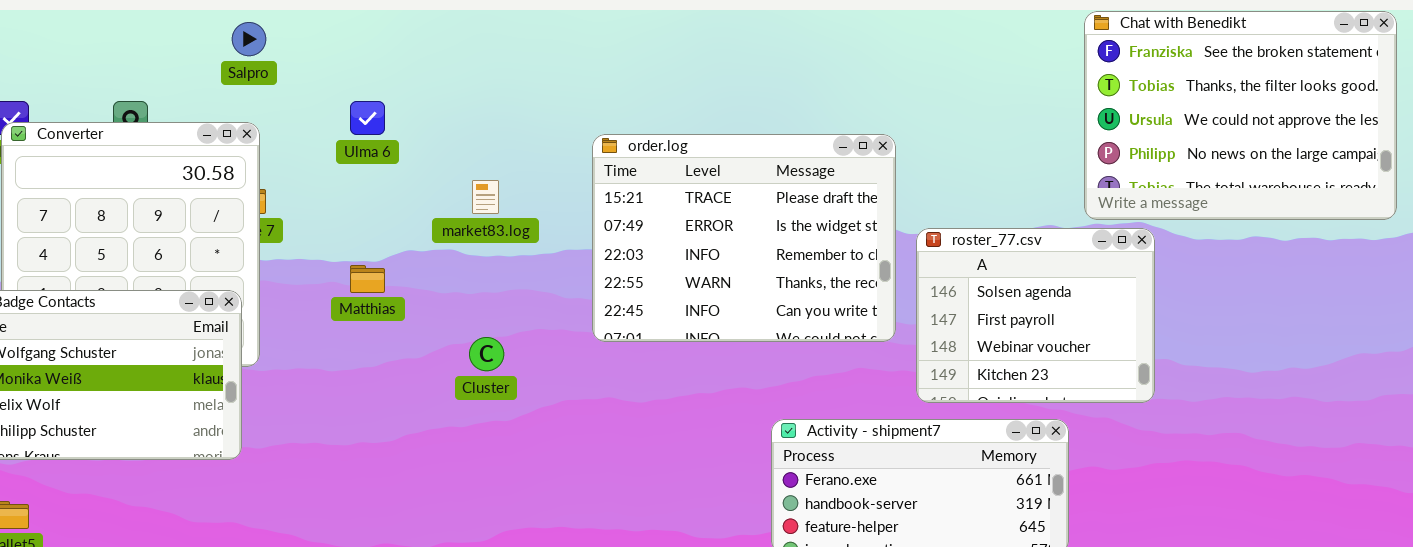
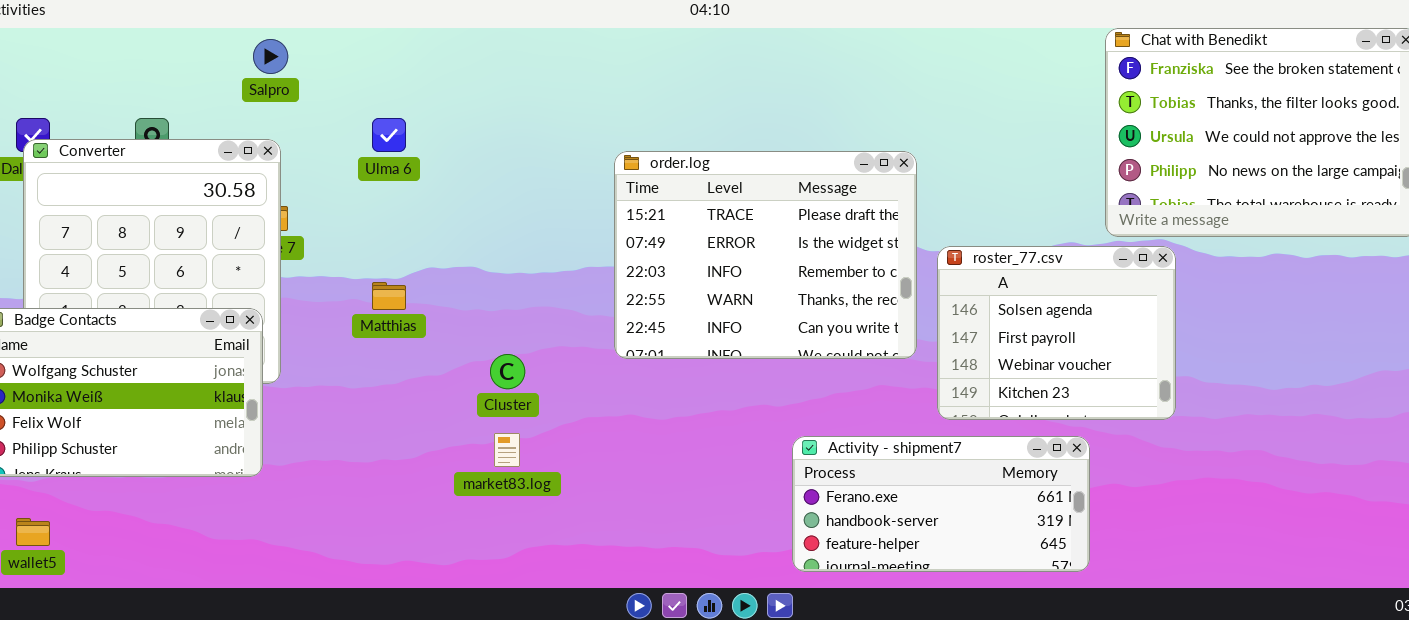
market83.log: [472,180,499,214] -> [494,433,520,467], moved

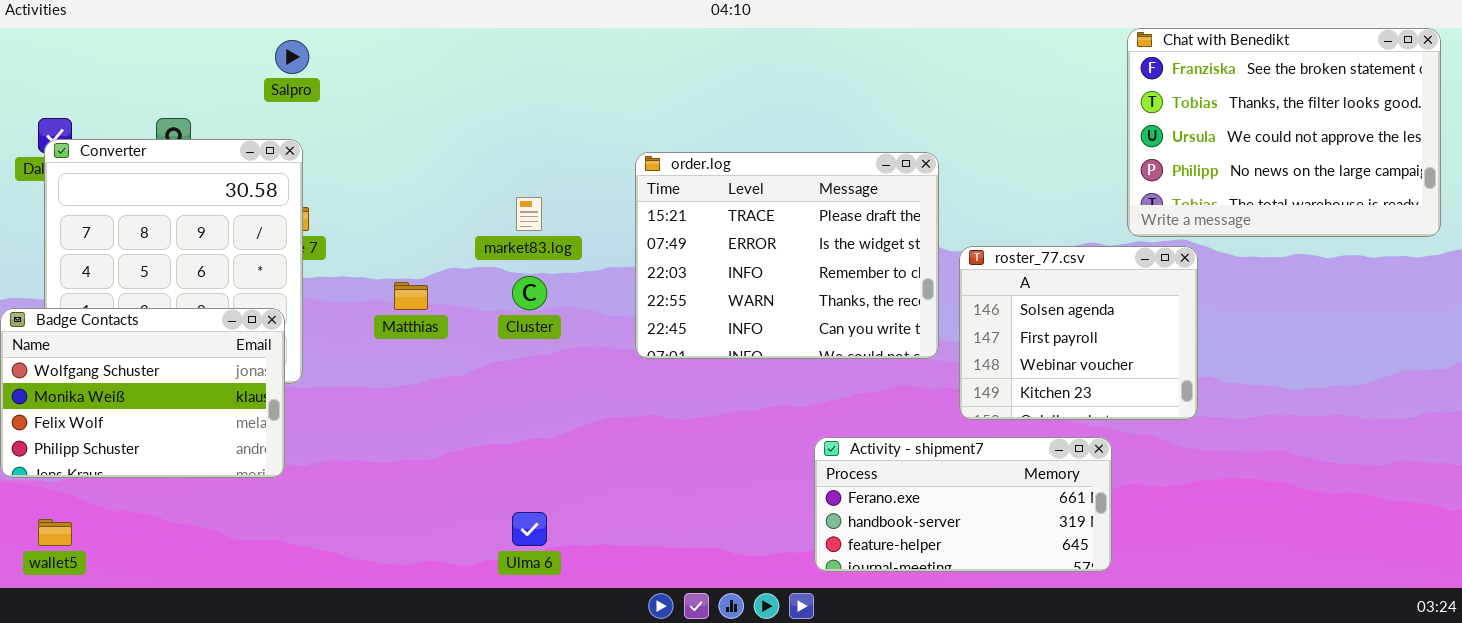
Ulma 6: [372,118,406,152] -> [512,512,547,546], moved
Cluster: [490,354,525,389] -> [512,276,547,310], moved
market83.log: [494,433,520,467] -> [516,197,542,231], moved

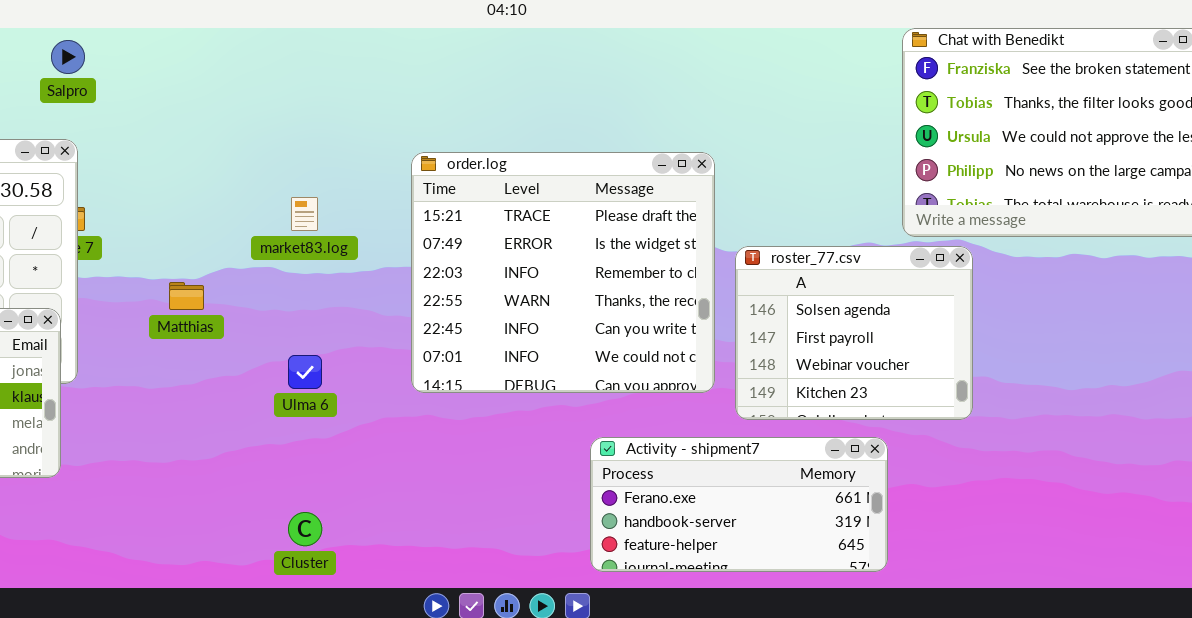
order.log: [635,152,939,359] -> [411,152,715,393], resized
Cluster: [512,276,547,310] -> [288,512,322,546], moved
Ulma 6: [512,512,547,546] -> [288,355,322,389], moved

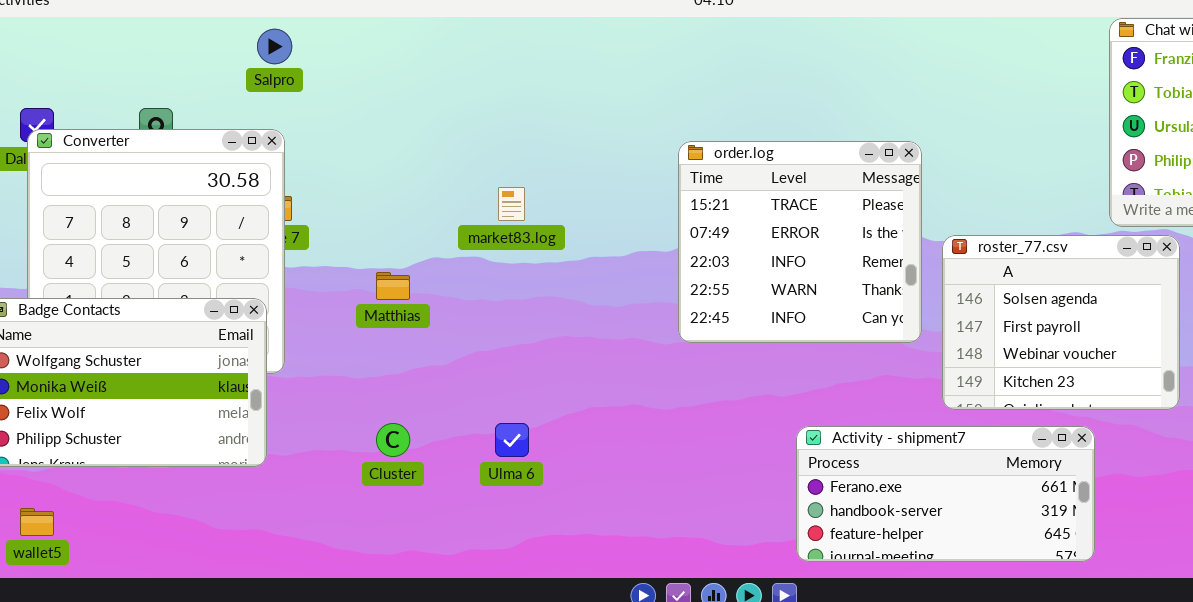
order.log: [411,152,715,393] -> [678,141,922,343], resized
Ulma 6: [288,355,322,389] -> [495,423,529,457], moved
Cluster: [288,512,322,546] -> [376,423,410,457], moved

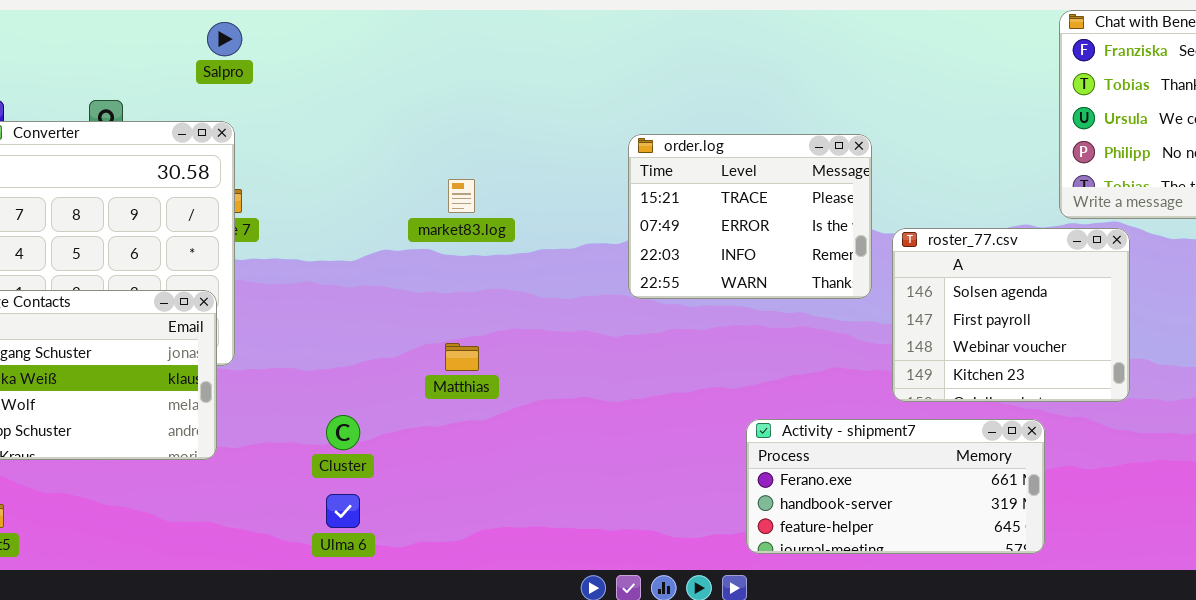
order.log: [678,141,922,343] -> [628,134,872,299], resized
Matthias: [376,272,410,300] -> [445,343,479,371], moved
Ulma 6: [495,423,529,457] -> [326,494,360,528], moved

